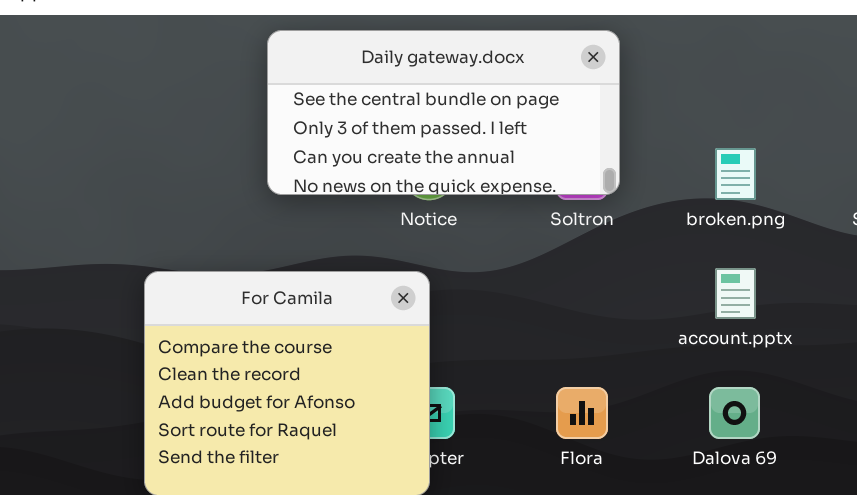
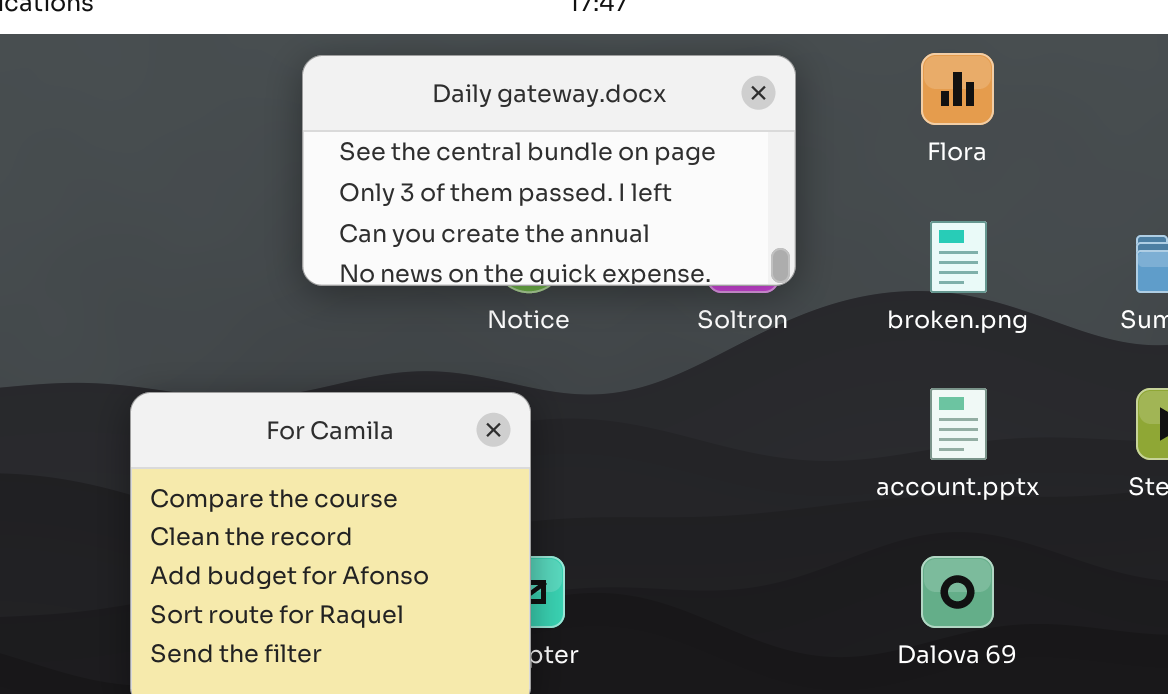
Flora: [556,387,608,439] -> [921,53,994,125], moved

